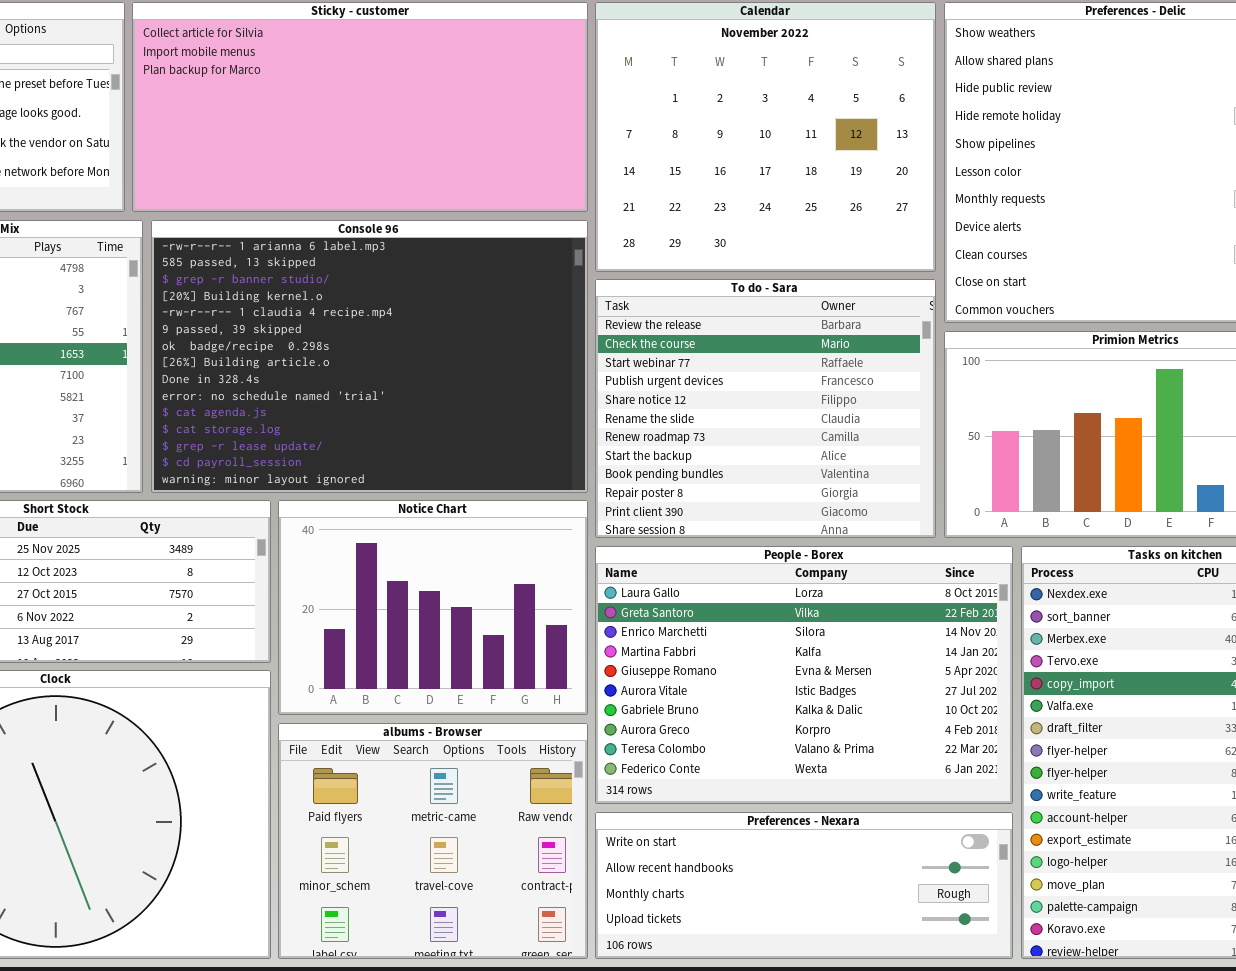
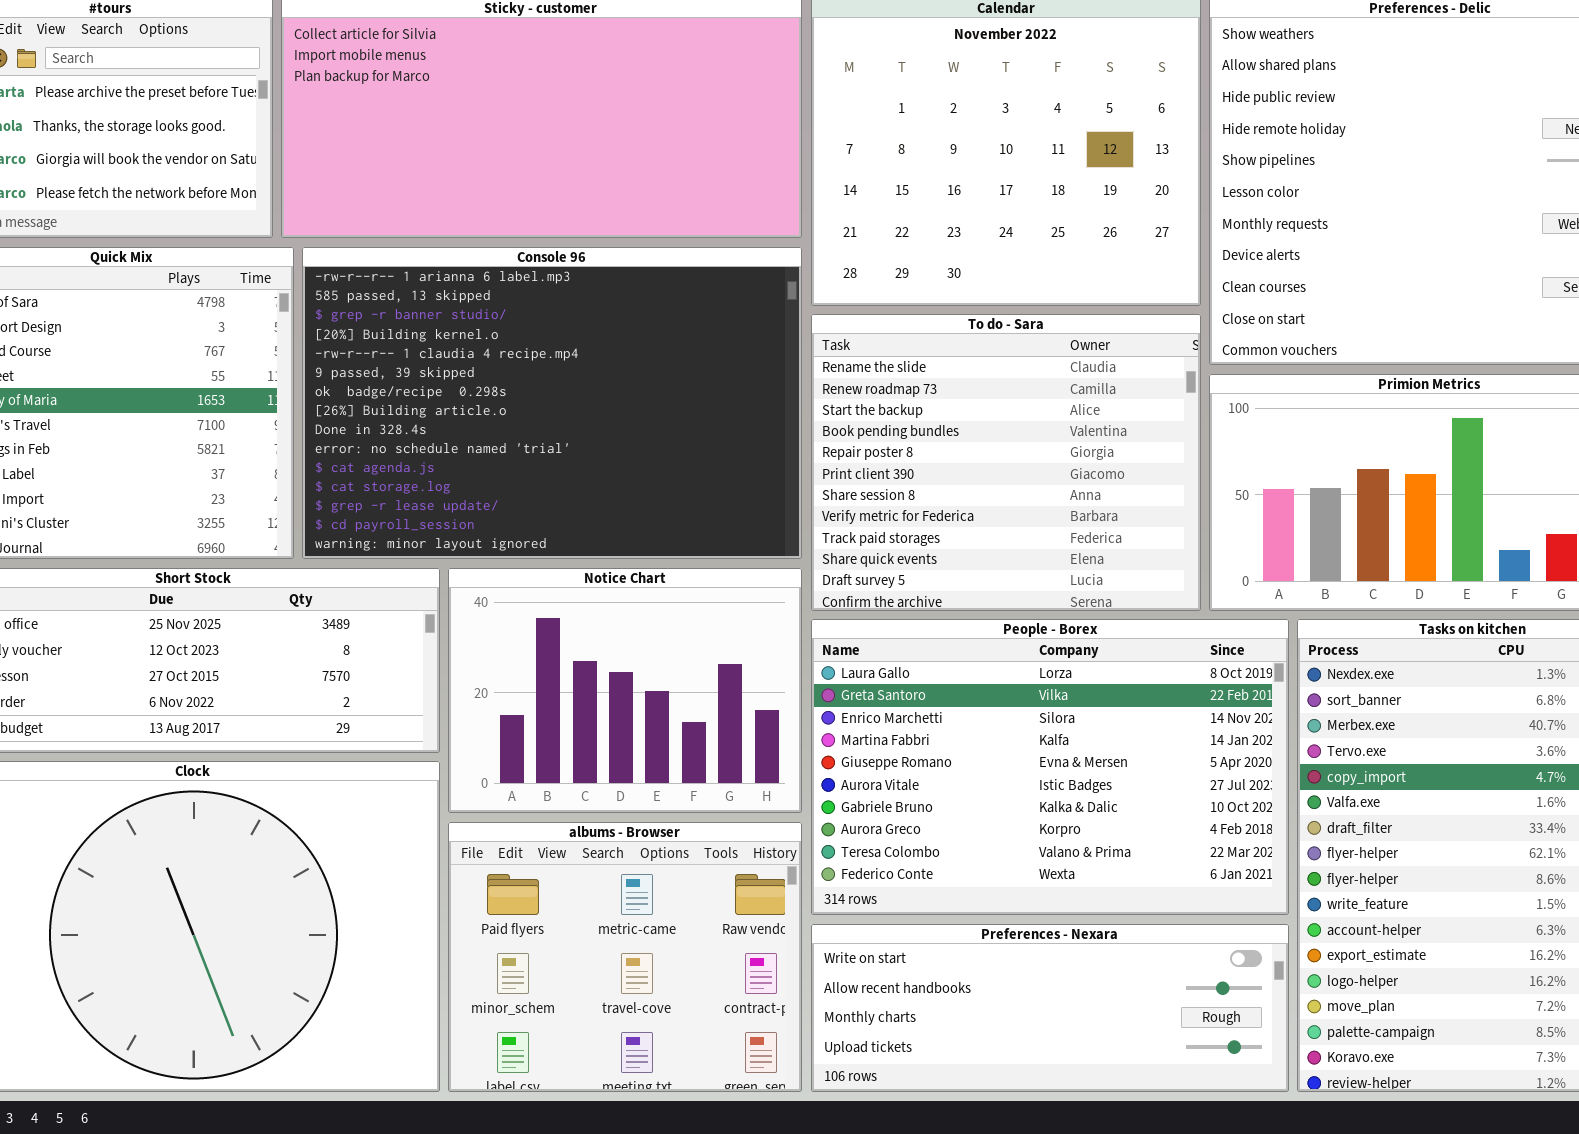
To do - Sara: [595,279,936,538] -> [811,314,1201,611], scrolled down 5 rows

